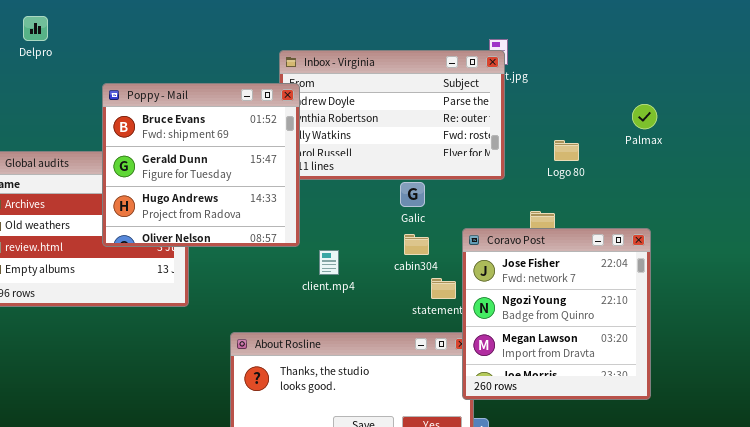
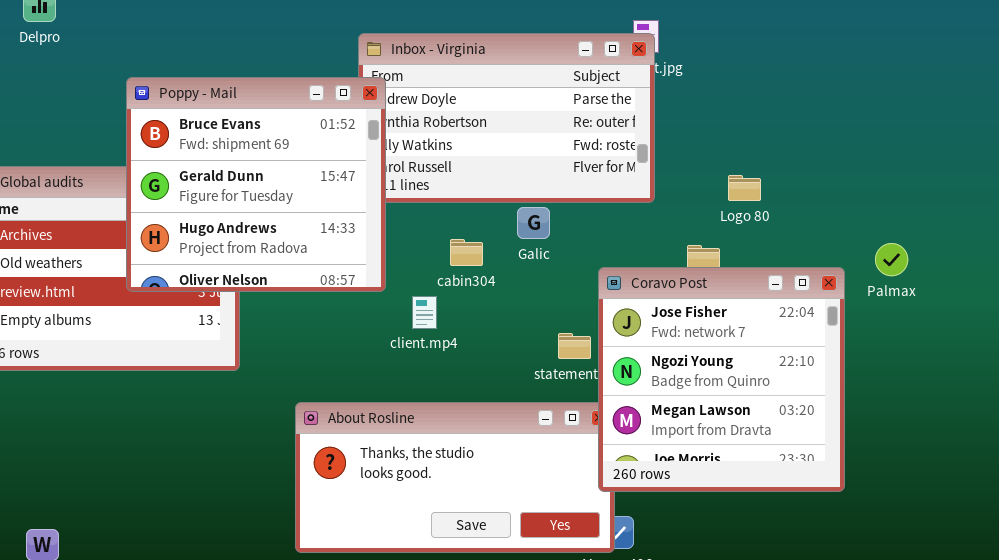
Palmax: [632,104,657,129] -> [875,243,908,276], moved
Logo 80: [554,140,579,161] -> [728,175,761,201], moved
cabin304: [404,234,429,255] -> [450,239,483,266], moved

